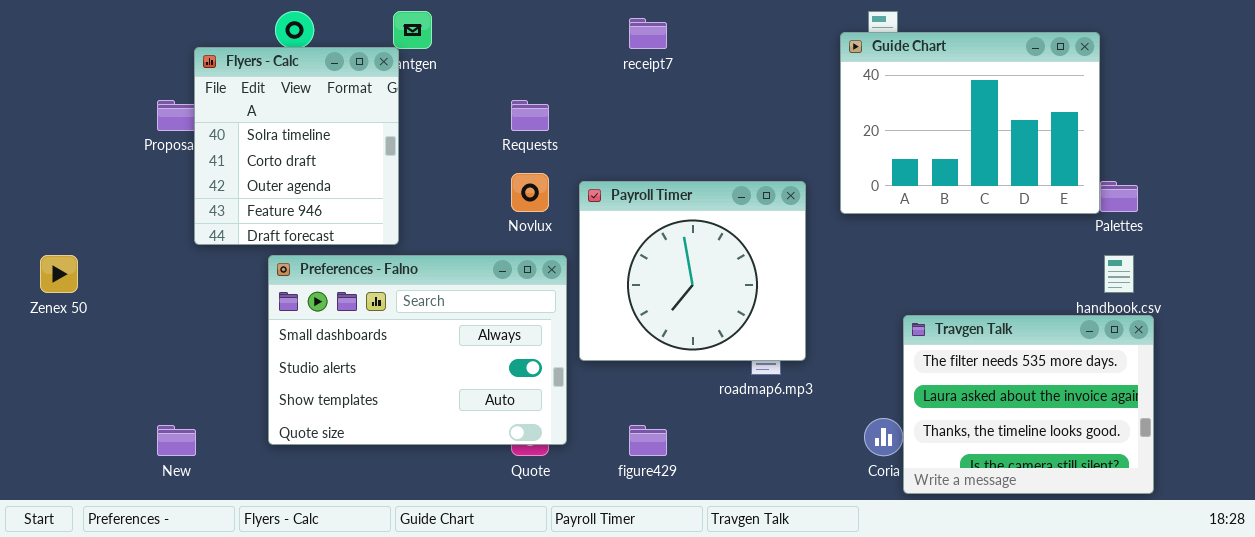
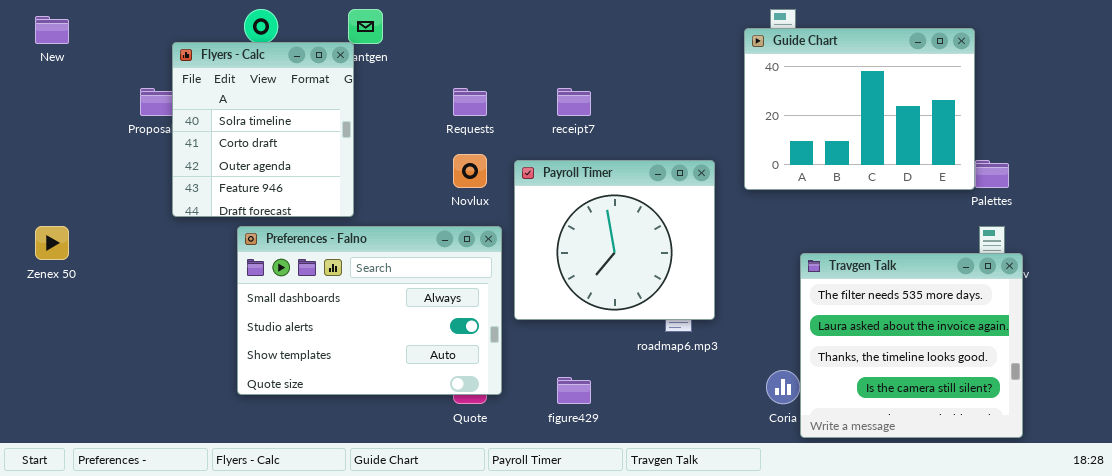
receipt7: [629,18,667,49] -> [557,88,591,116], moved
Travgen Talk: [903,315,1154,494] -> [800,253,1023,438], resized
New: [157,425,196,456] -> [35,16,69,44], moved

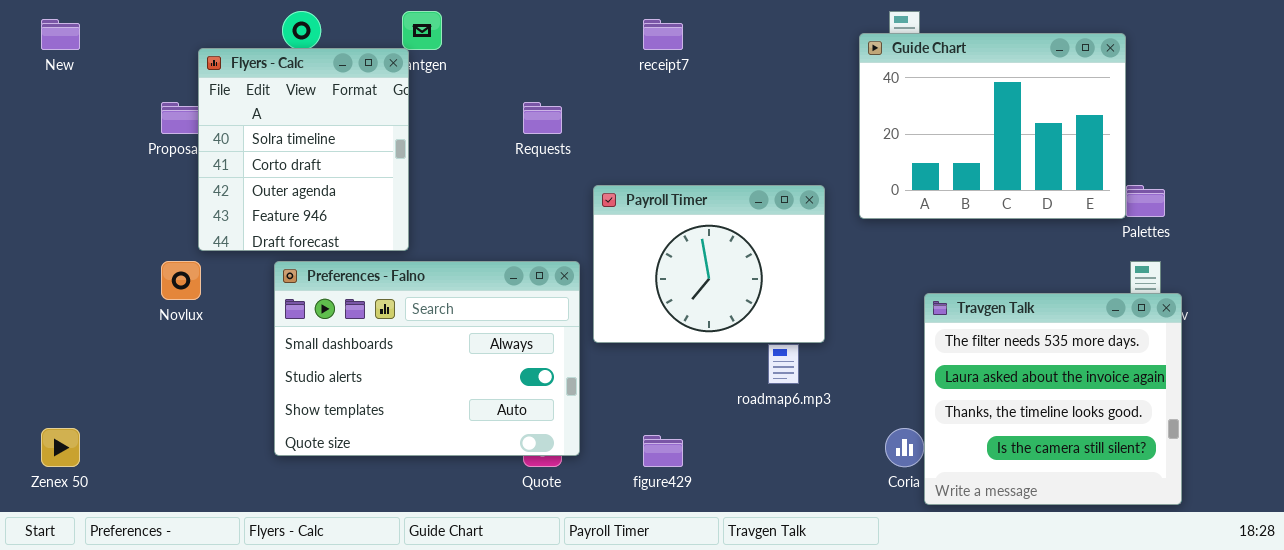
receipt7: [557,88,591,116] -> [643,19,683,50], moved
Novlux: [453,154,487,188] -> [161,261,201,300], moved
Payroll Timer: [514,160,715,320] -> [593,185,825,343], resized
Zenex 50: [35,226,69,260] -> [41,428,80,467], moved

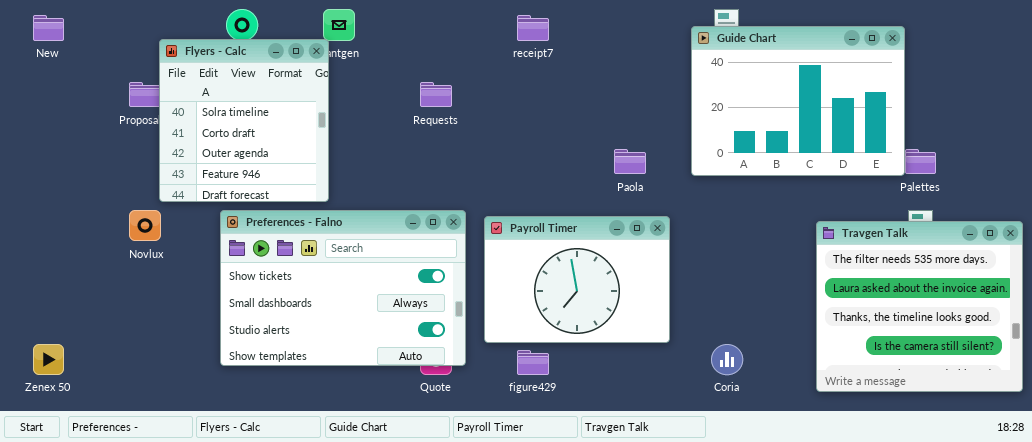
Payroll Timer: [593,185,825,343] -> [484,216,670,343], moved
Preferences - Falno: [274,261,580,456] -> [220,210,466,366], scrolled up 1 row
Travgen Talk: [924,293,1182,505] -> [816,221,1023,392], moved

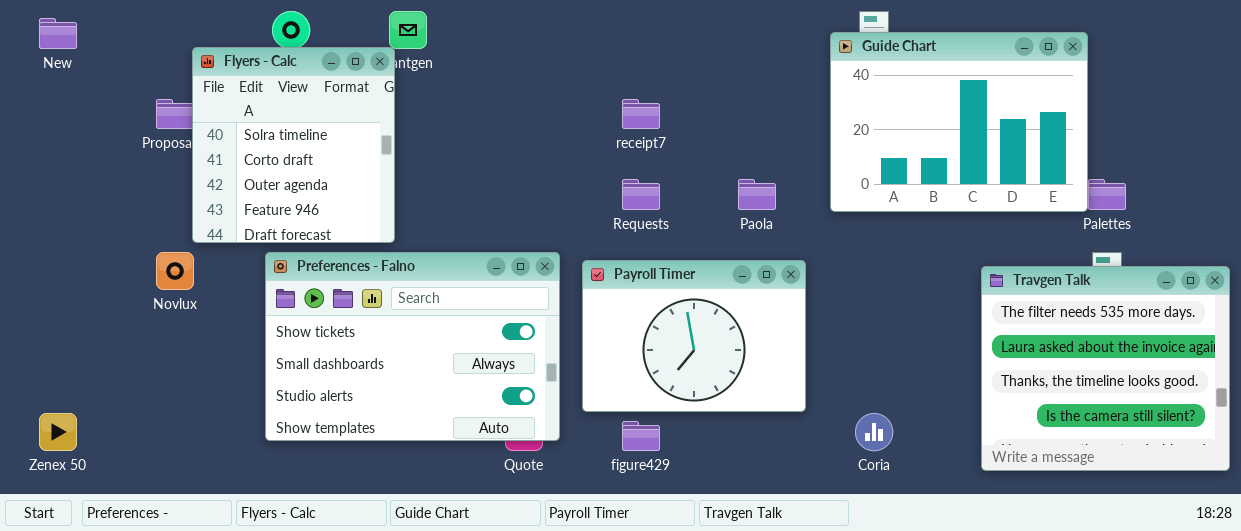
receipt7: [517,15,549,41] -> [622,99,660,129], moved
Requests: [420,82,452,107] -> [622,179,660,210], moved

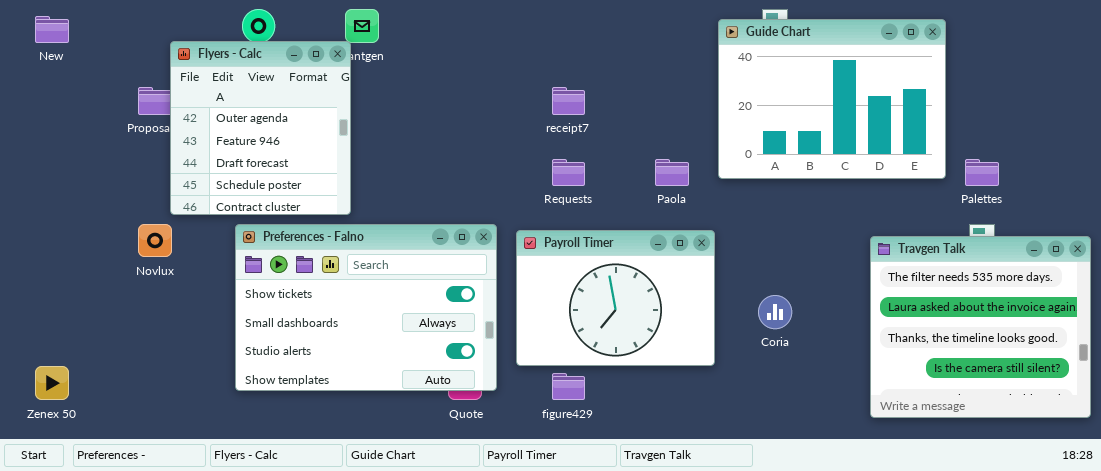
Guide Chart: [830,32,1088,212] -> [718,19,946,179], moved
Flyers - Calc: [192,47,395,243] -> [170,41,351,215], scrolled down 2 rows
Coria: [855,413,893,451] -> [758,295,792,329], moved

